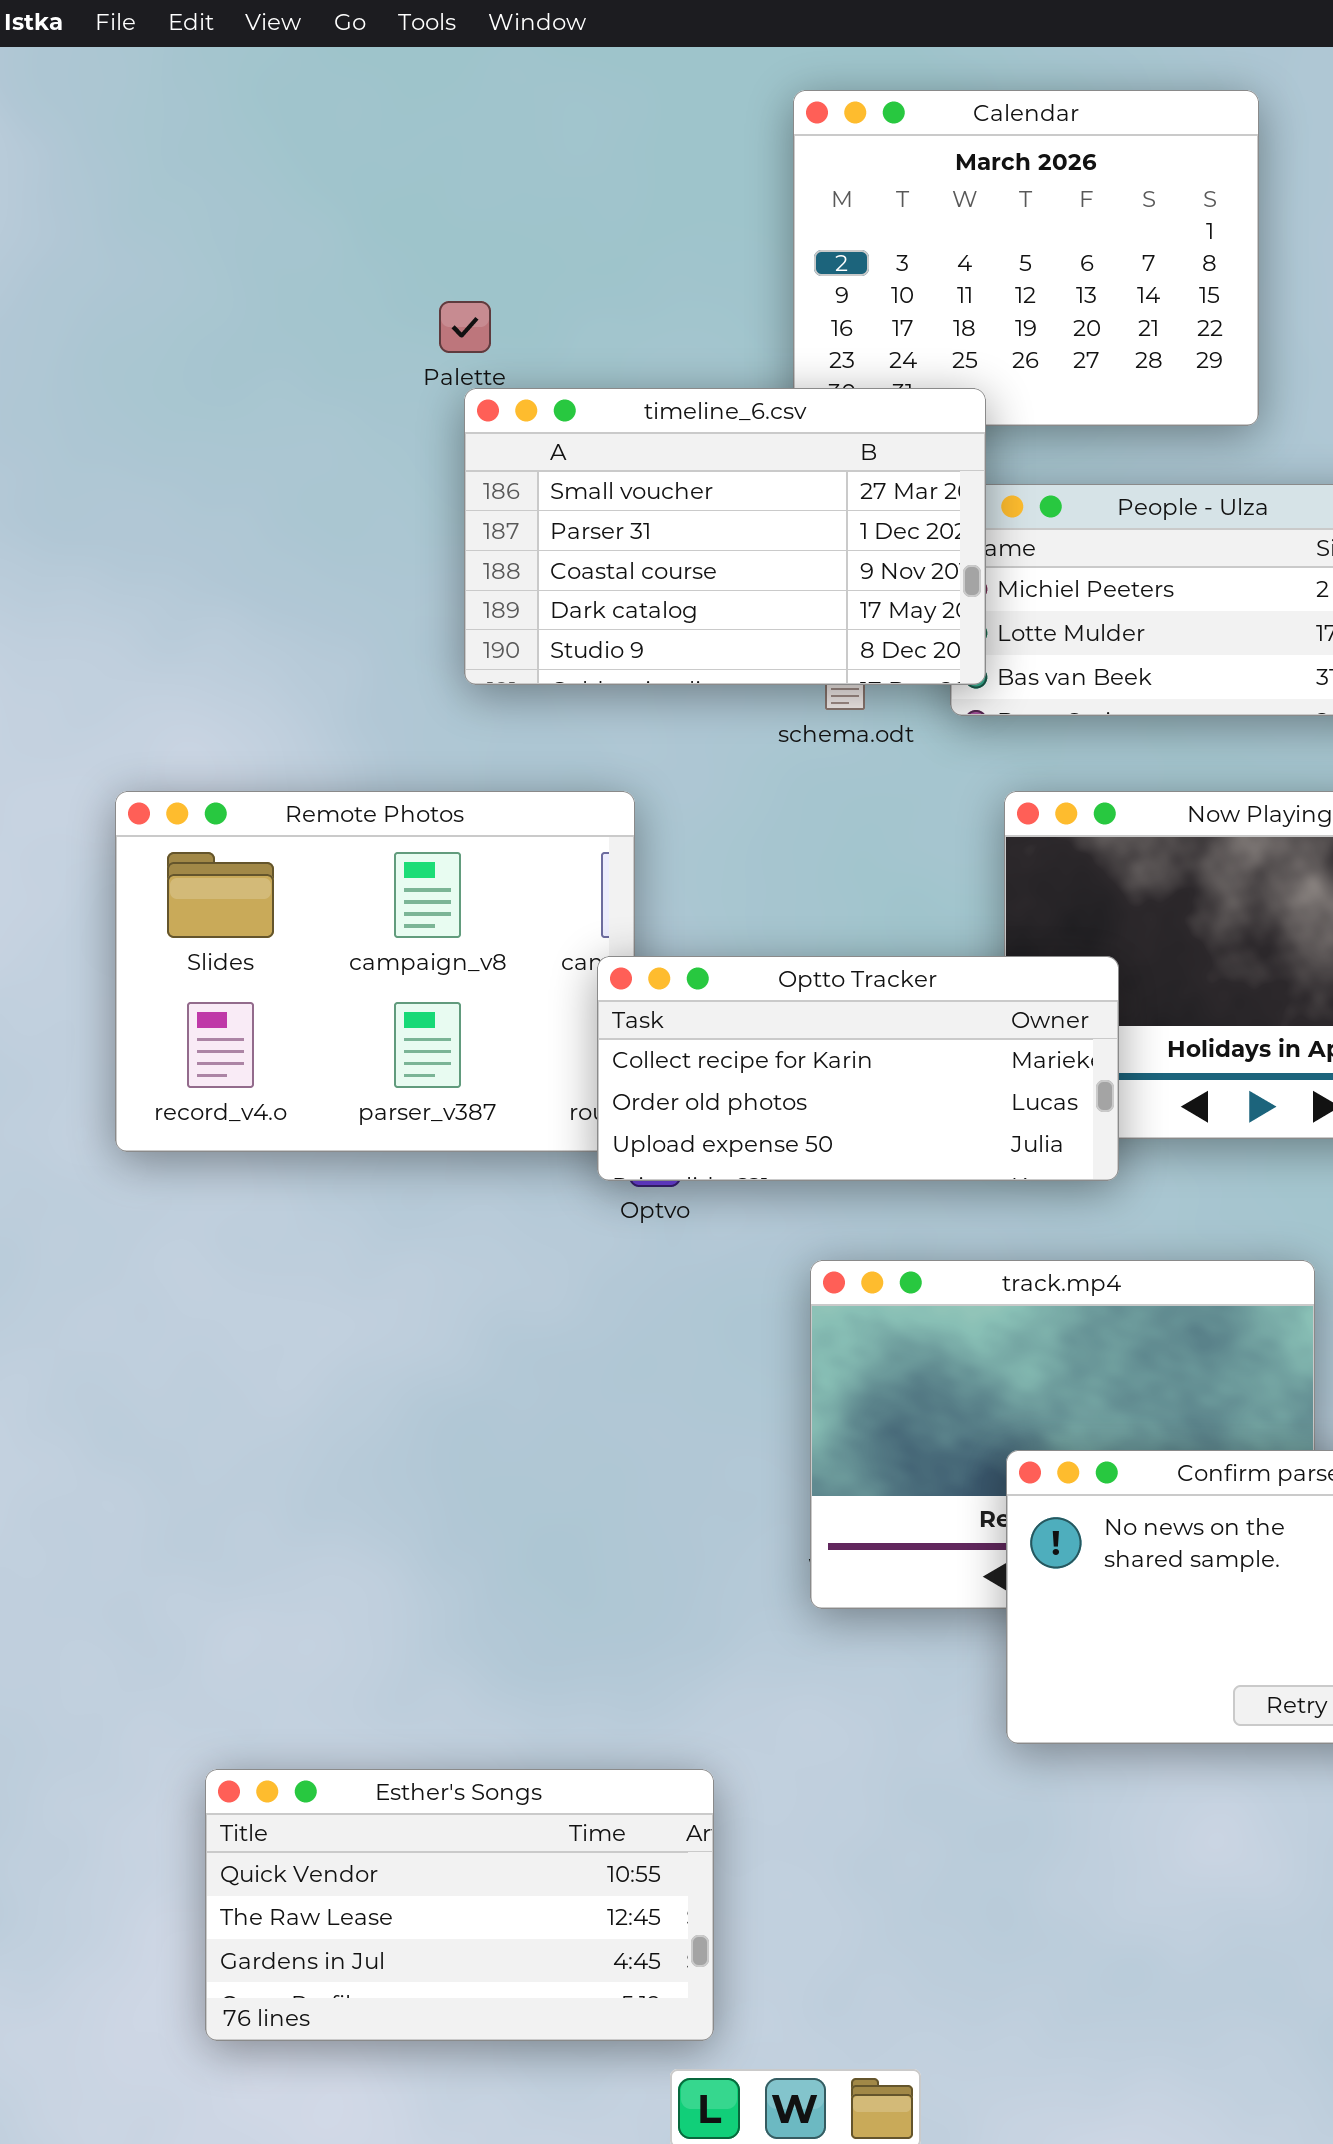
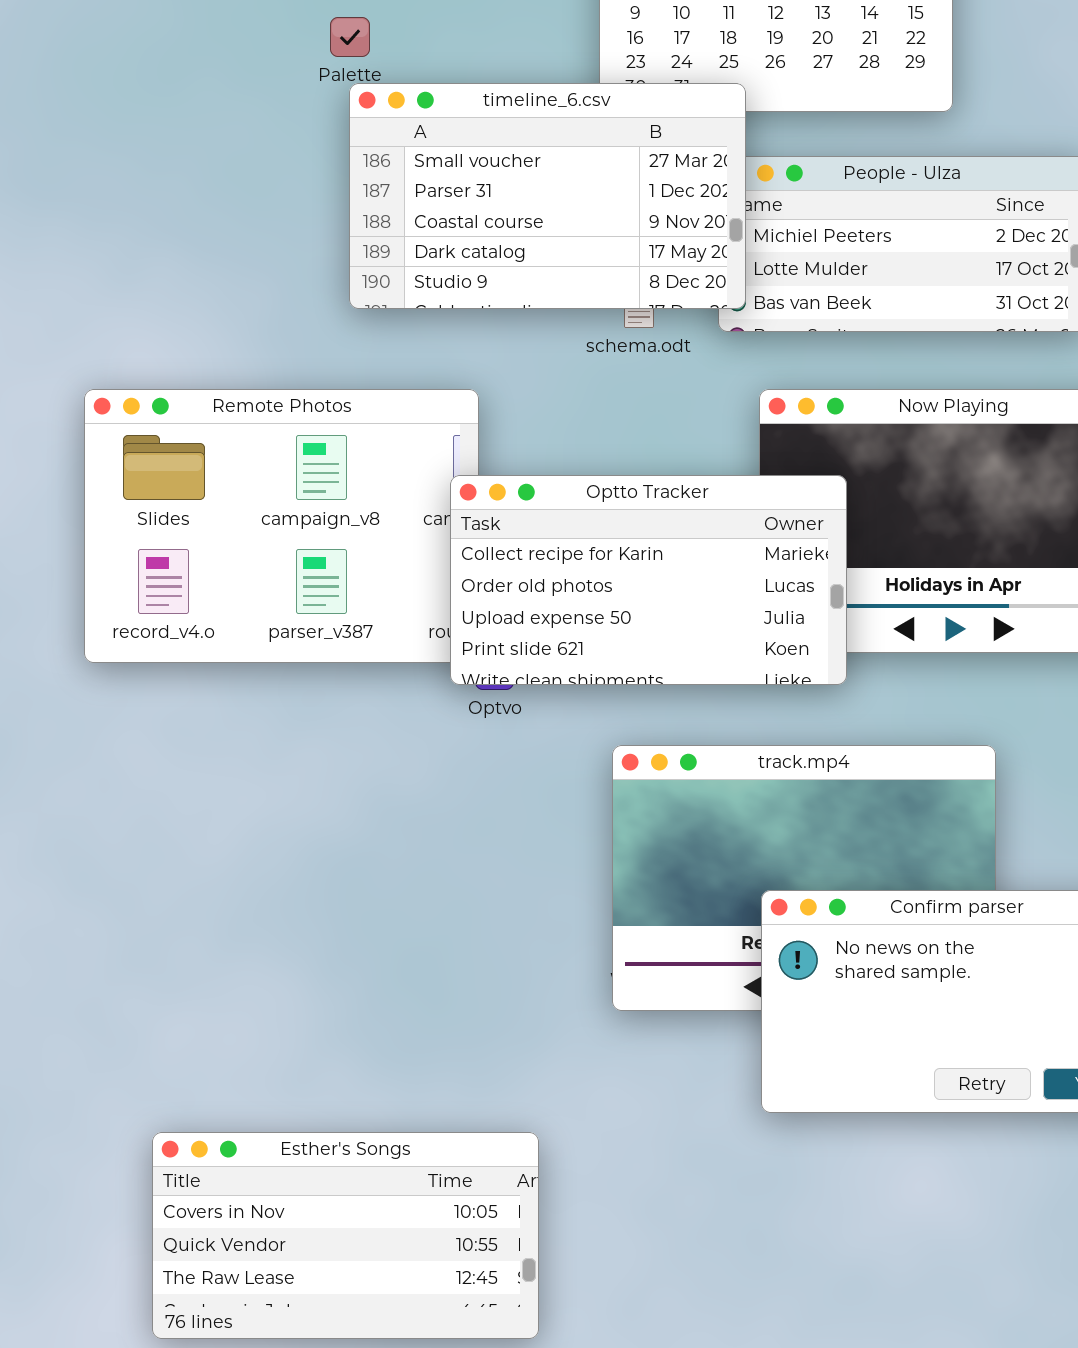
Optto Tracker: [597,956,1119,1181] -> [450,475,847,685], resized
Esther's Songs: [205,1769,714,2041] -> [152,1132,539,1339], scrolled up 1 row

